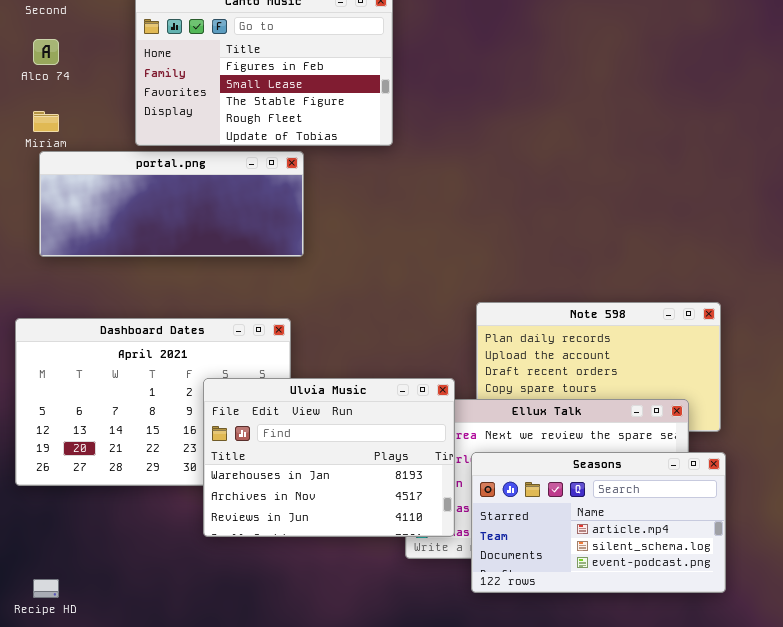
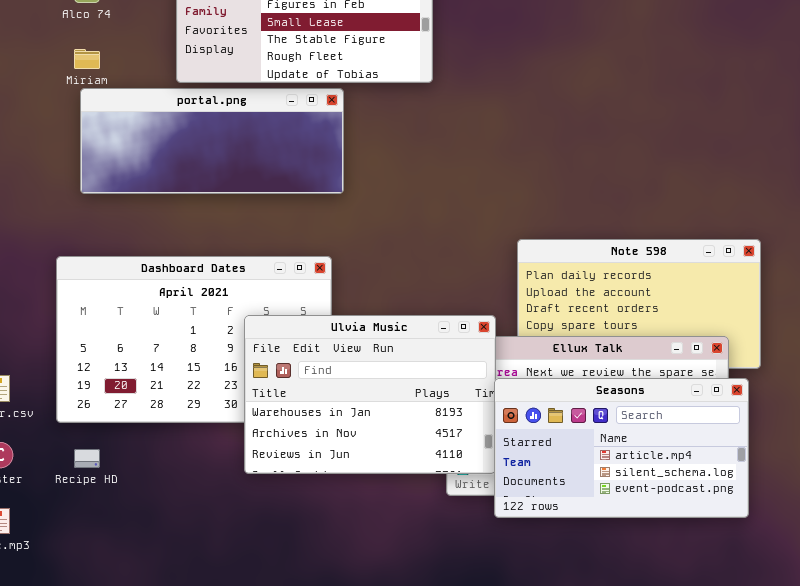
Seasons: [471,452,726,593] -> [494,378,749,518], moved
Recipe HD: [33,579,59,598] -> [74,449,100,468], moved

